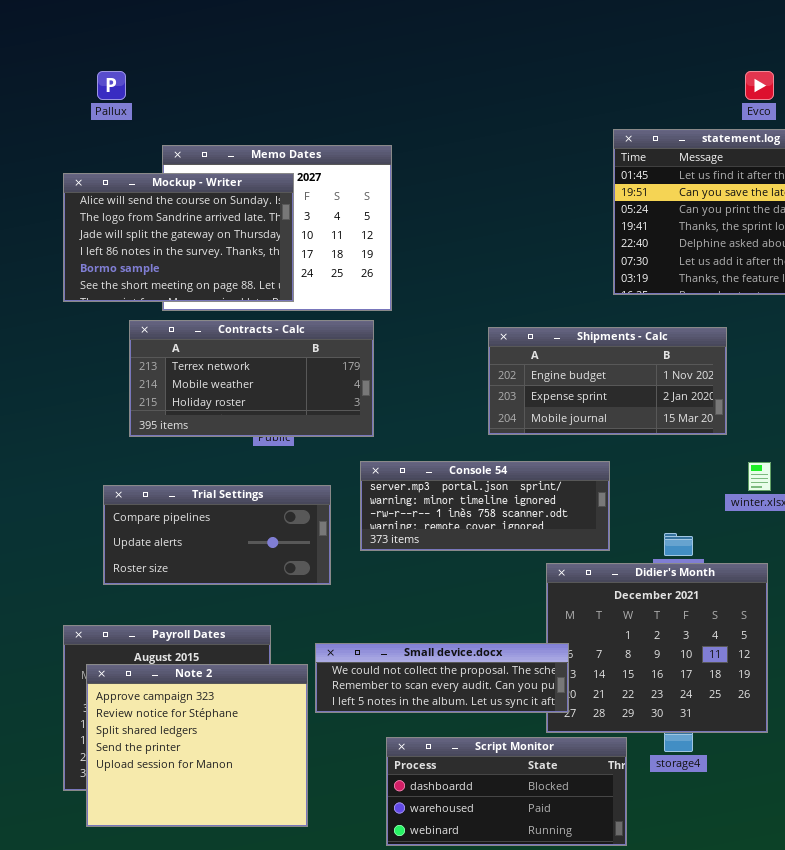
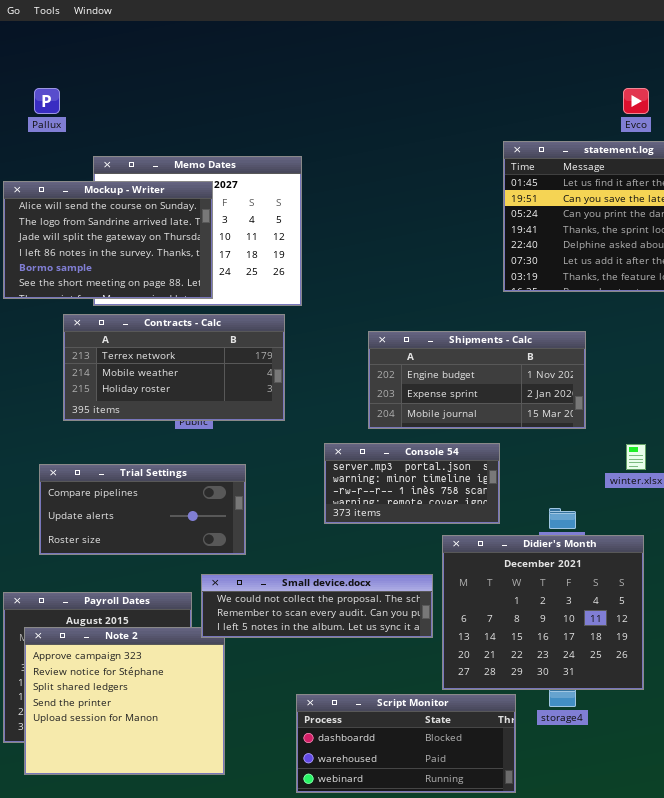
Shipments - Calc: [488,327,727,435] -> [368,331,586,429], moved
Console 54: [360,461,610,551] -> [324,443,500,524], resized
Small device.docx: [315,643,569,713] -> [201,574,433,638], moved

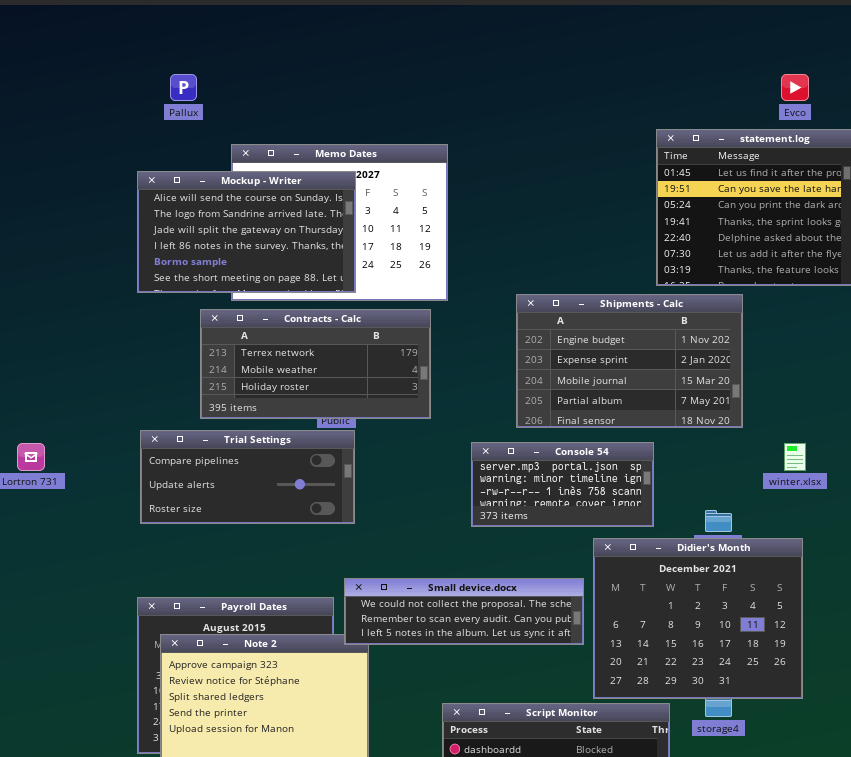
Shipments - Calc: [368,331,586,429] -> [516,294,743,428], resized
Trial Settings: [39,464,246,555] -> [140,430,355,524], moved

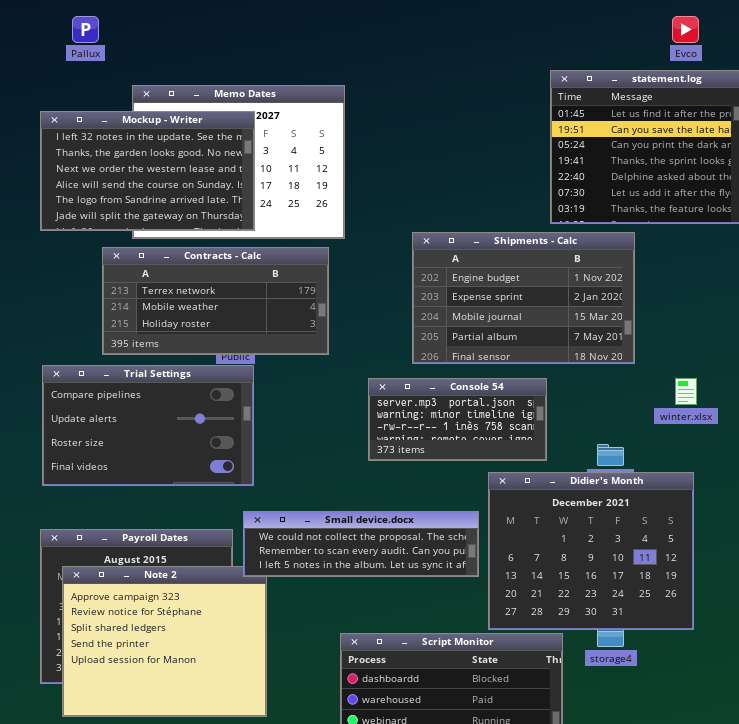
Mockup - Writer: [137,171,356,293] -> [40,111,255,231], scrolled up 3 rows
Trial Settings: [140,430,355,524] -> [42,365,254,486], resized

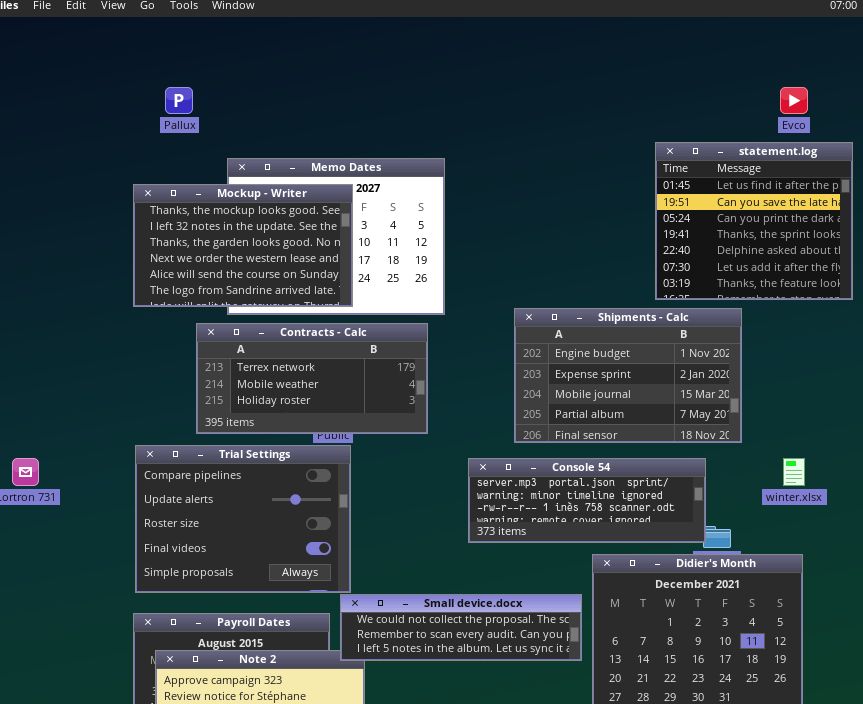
Mockup - Writer: [40,111,255,231] -> [133,184,353,307], scrolled up 1 row
Trial Settings: [42,365,254,486] -> [135,445,351,593], resized
Console 54: [368,378,547,461] -> [468,458,706,543], resized

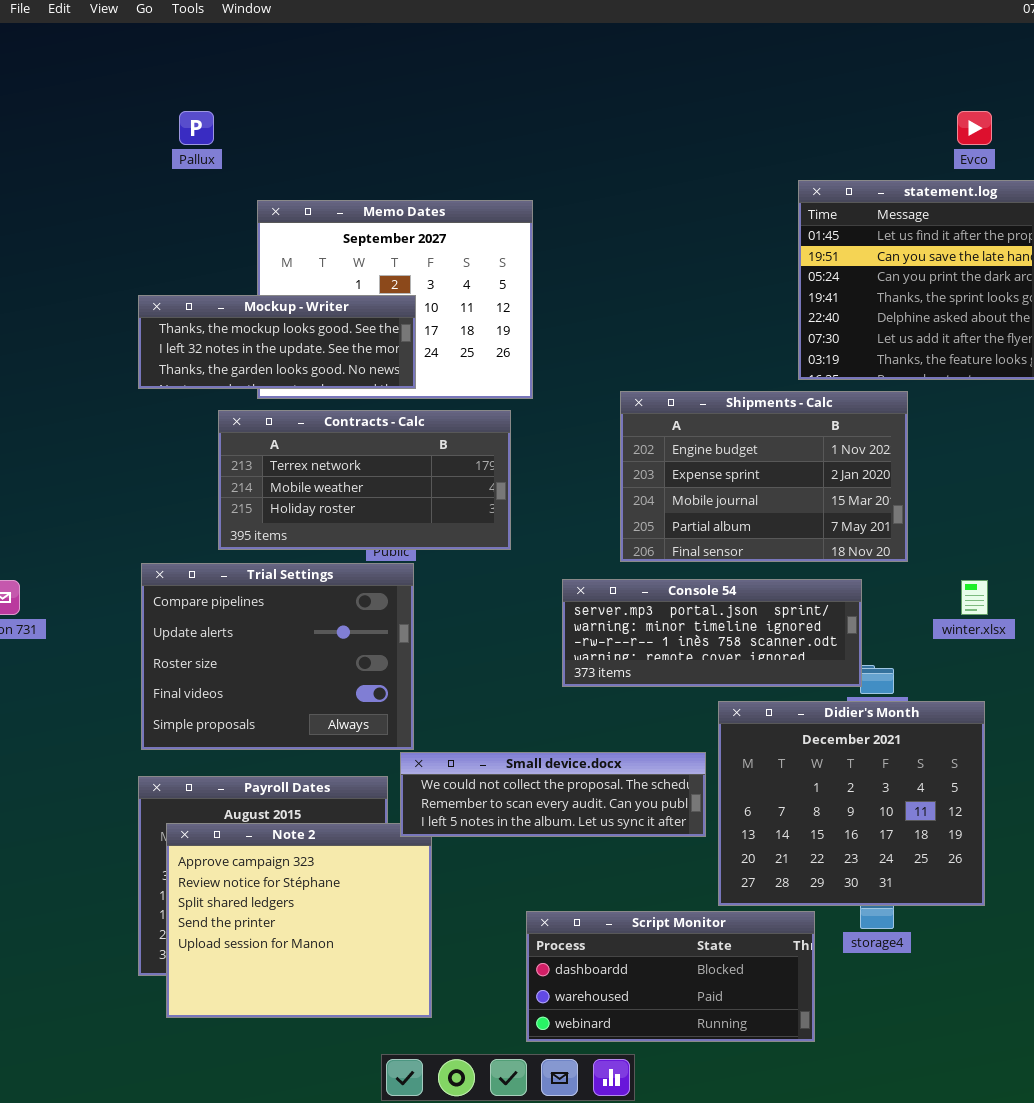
Mockup - Writer: [133,184,353,307] -> [138,295,416,389], resized

